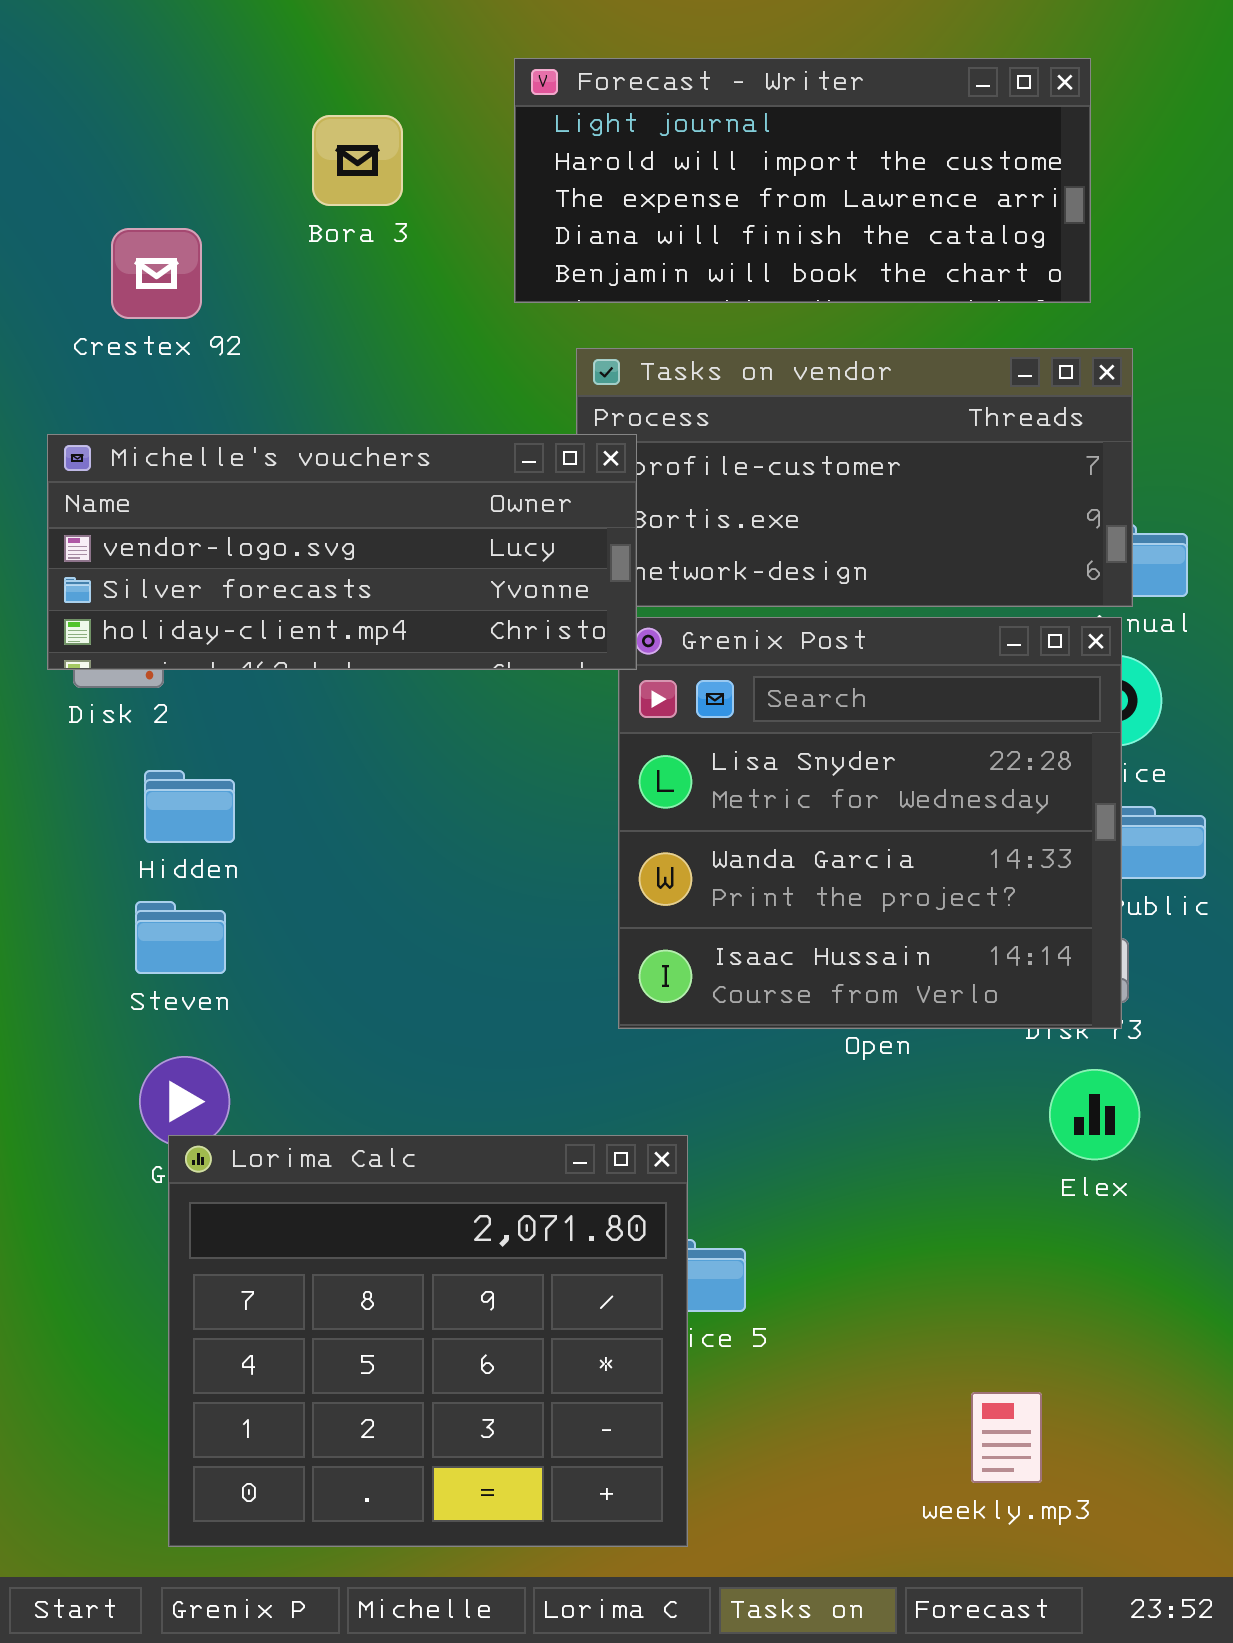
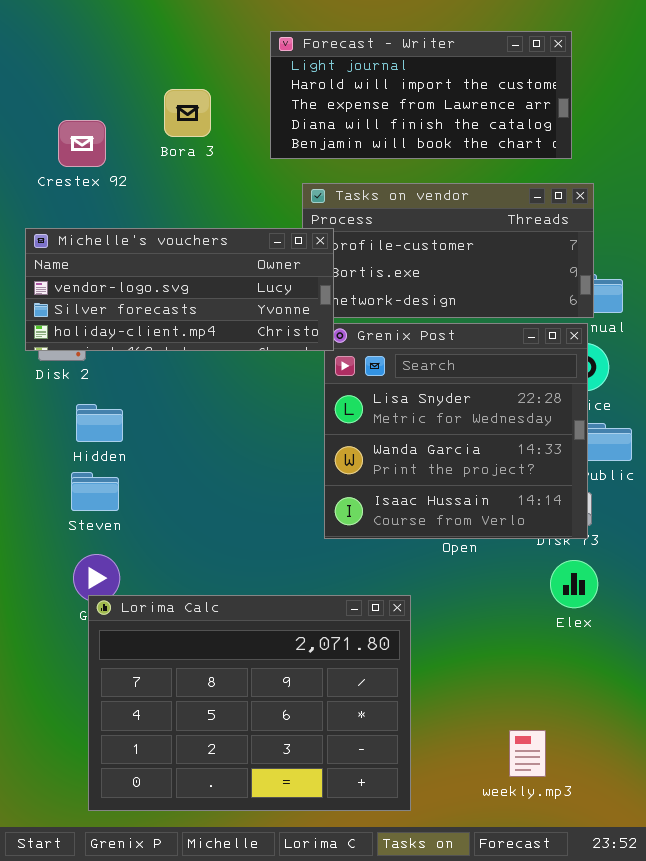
Bora 3: [312,115,403,206] -> [164,89,211,137], moved
Lorima Calc: [168,1135,688,1547] -> [88,595,411,811], resized

